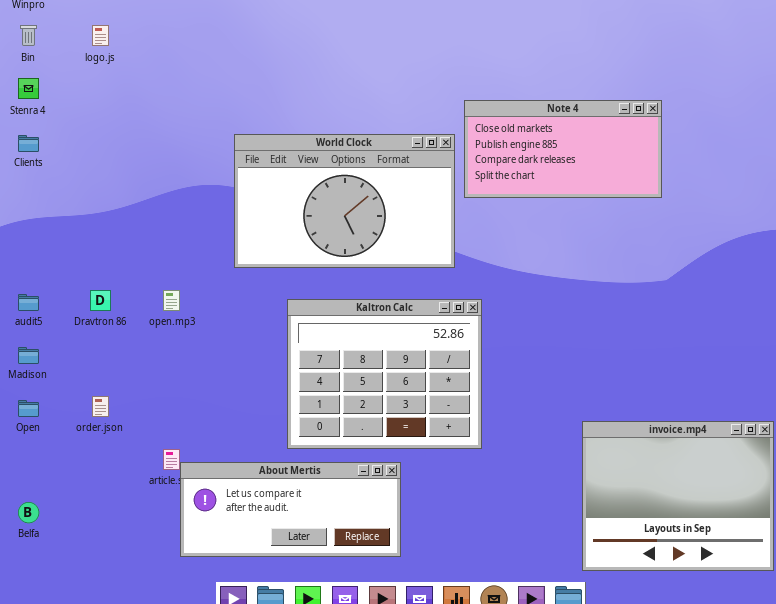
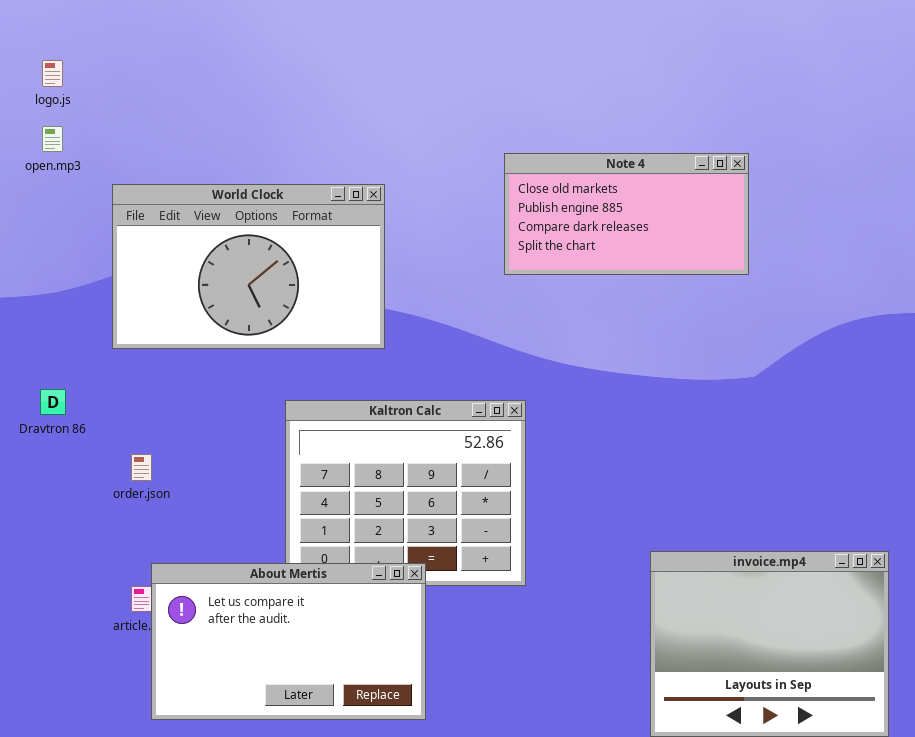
World Clock: [234,134,455,268] -> [112,184,385,349], moved
open.mp3: [163,290,180,311] -> [42,126,63,152], moved
order.json: [92,396,109,417] -> [131,454,152,481], moved
About Mertis: [180,462,401,557] -> [151,563,426,720], resized

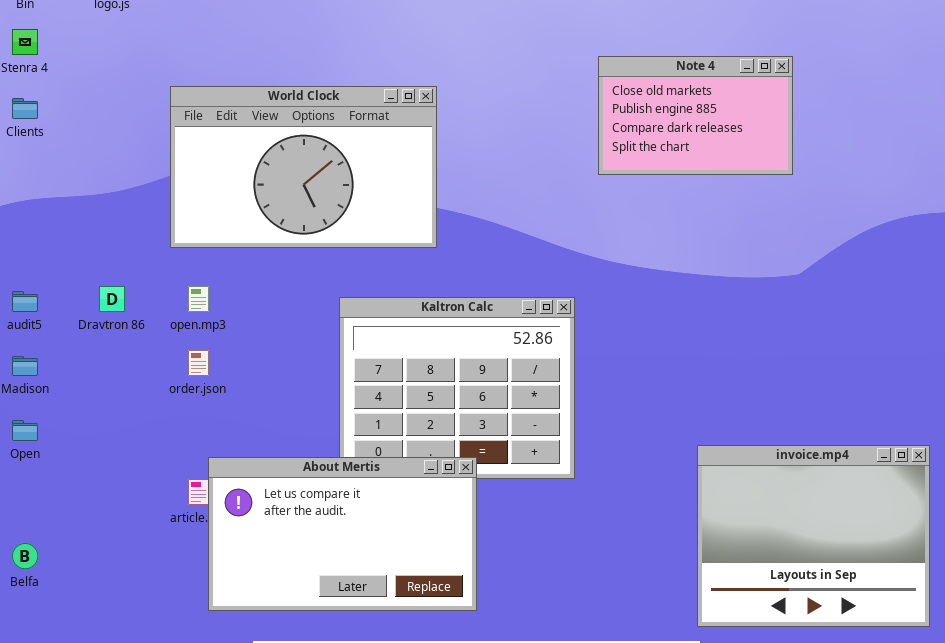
open.mp3: [42,126,63,152] -> [188,286,209,312], moved
Note 4: [504,153,749,275] -> [598,56,793,175], resized

